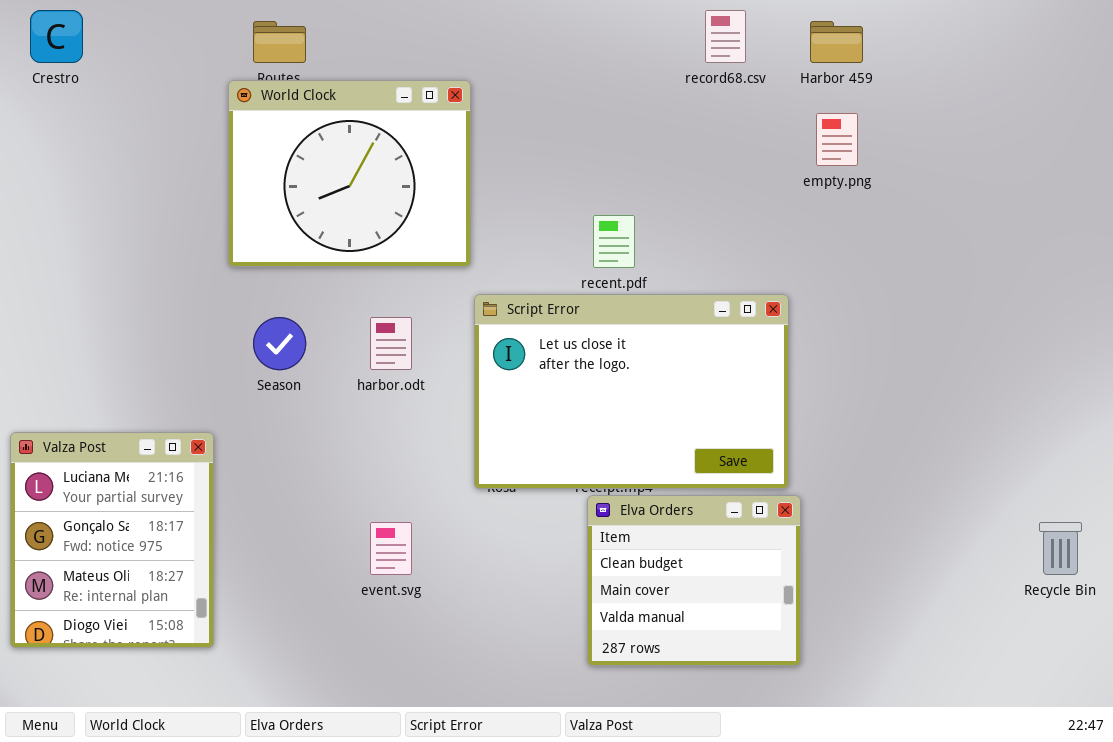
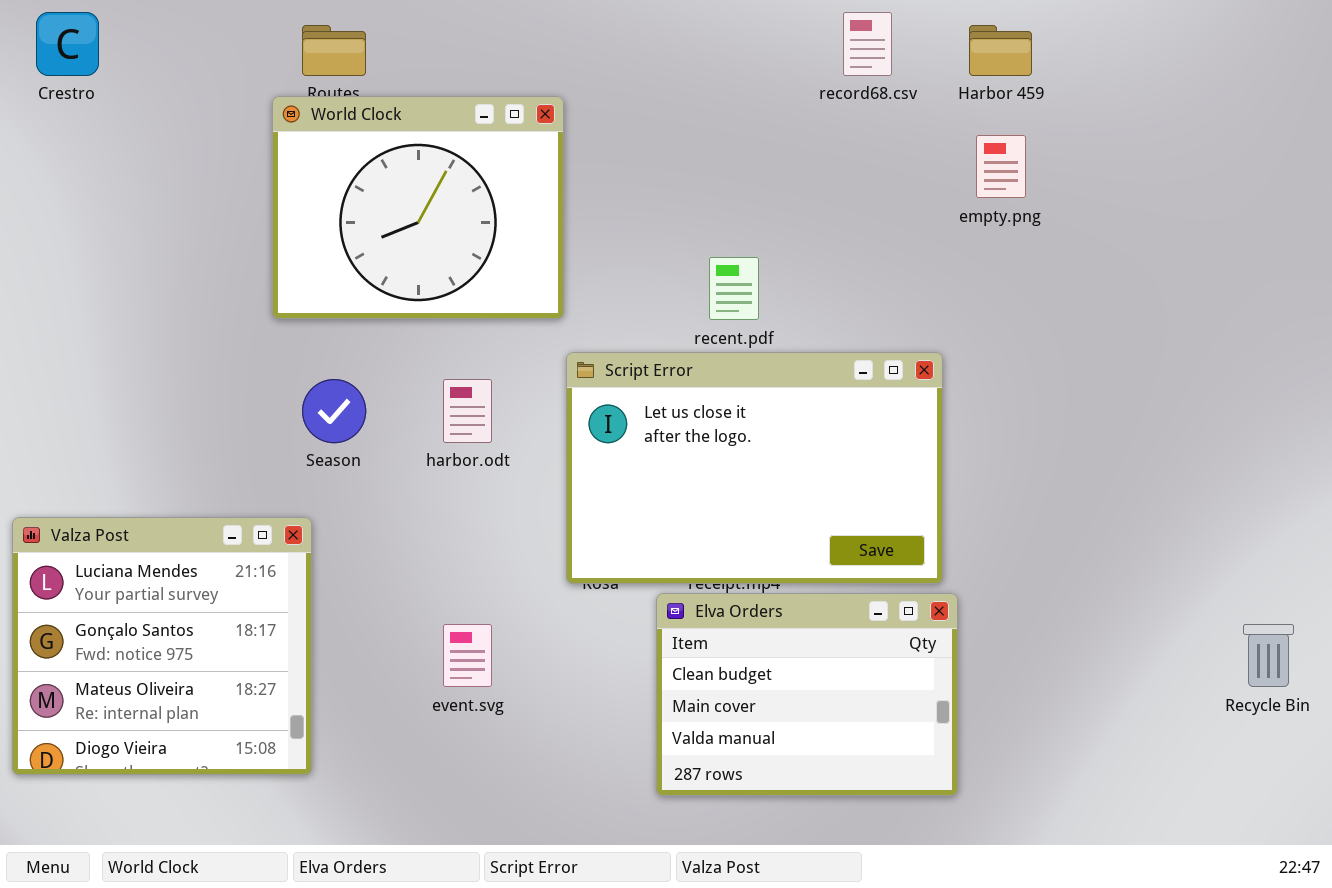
Valza Post: [10,432,214,648] -> [12,517,312,775], resized
Elva Orders: [587,495,801,666] -> [656,593,958,796], resized

